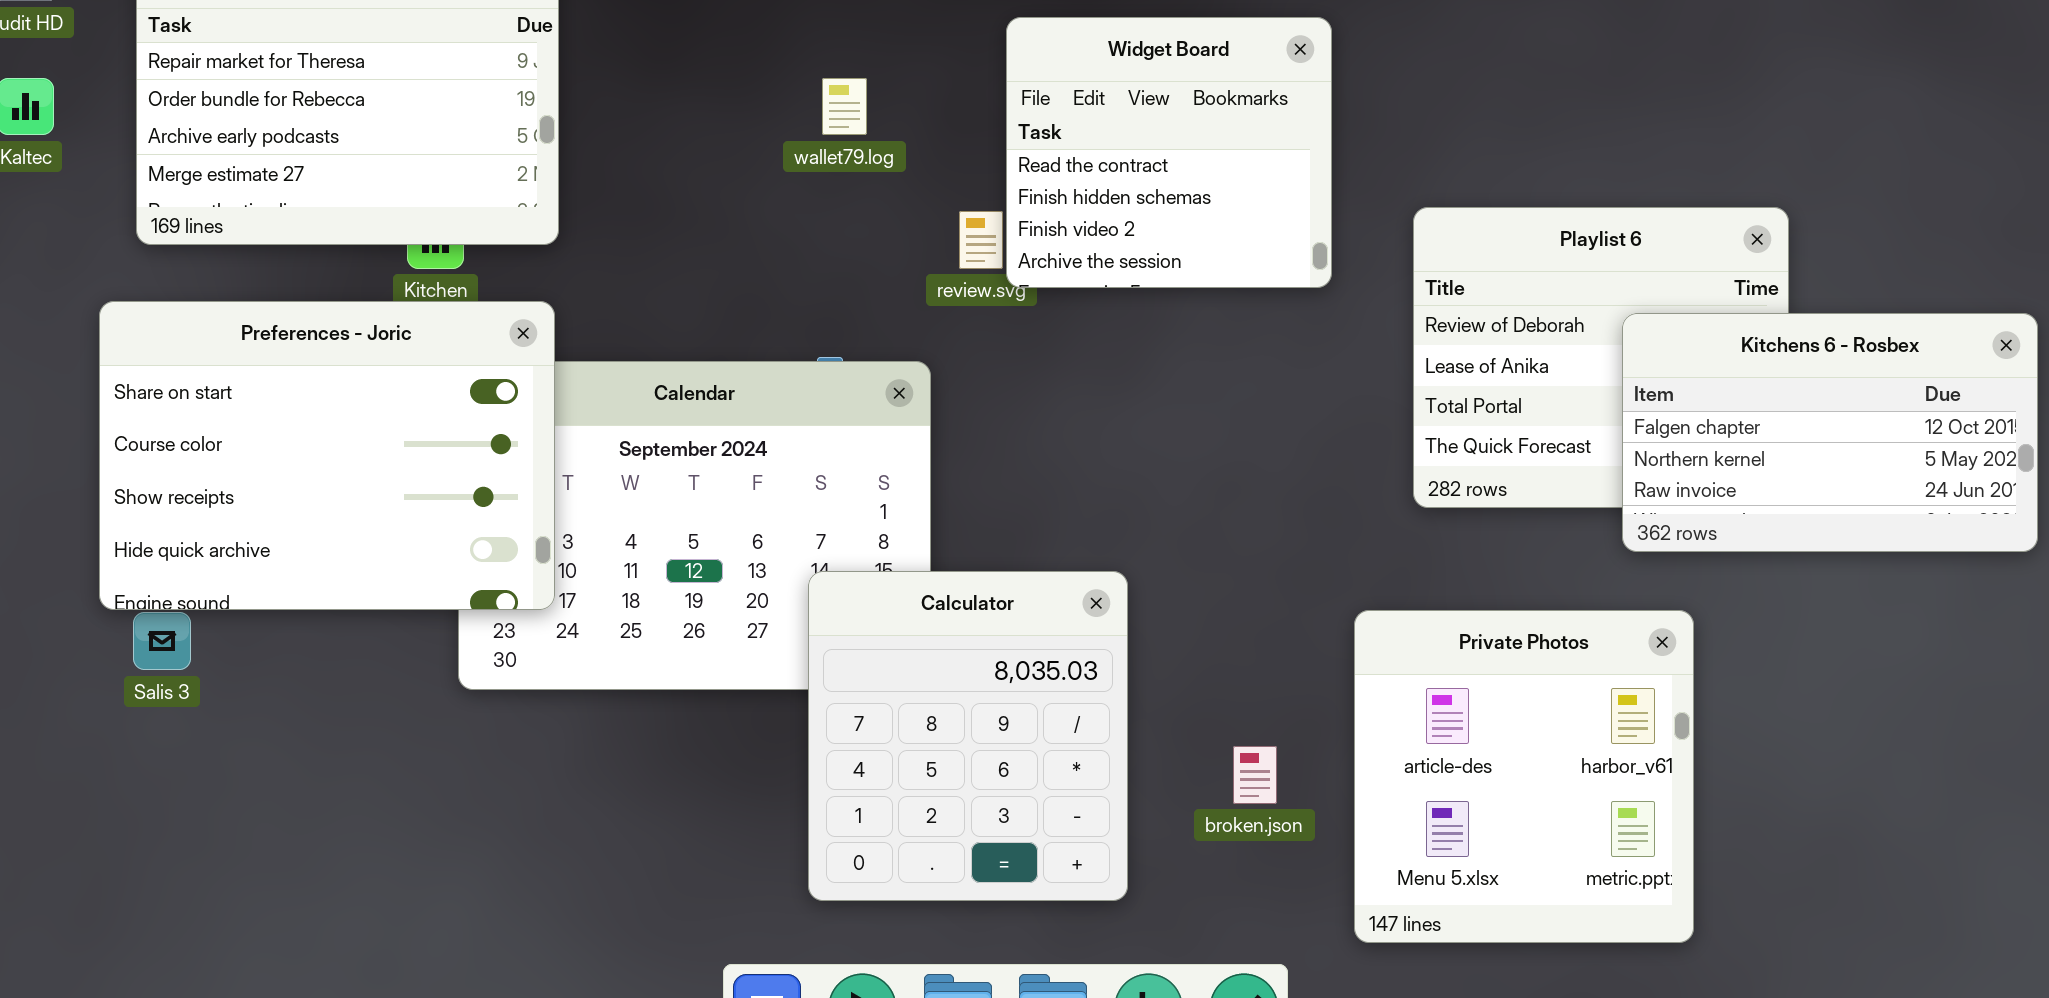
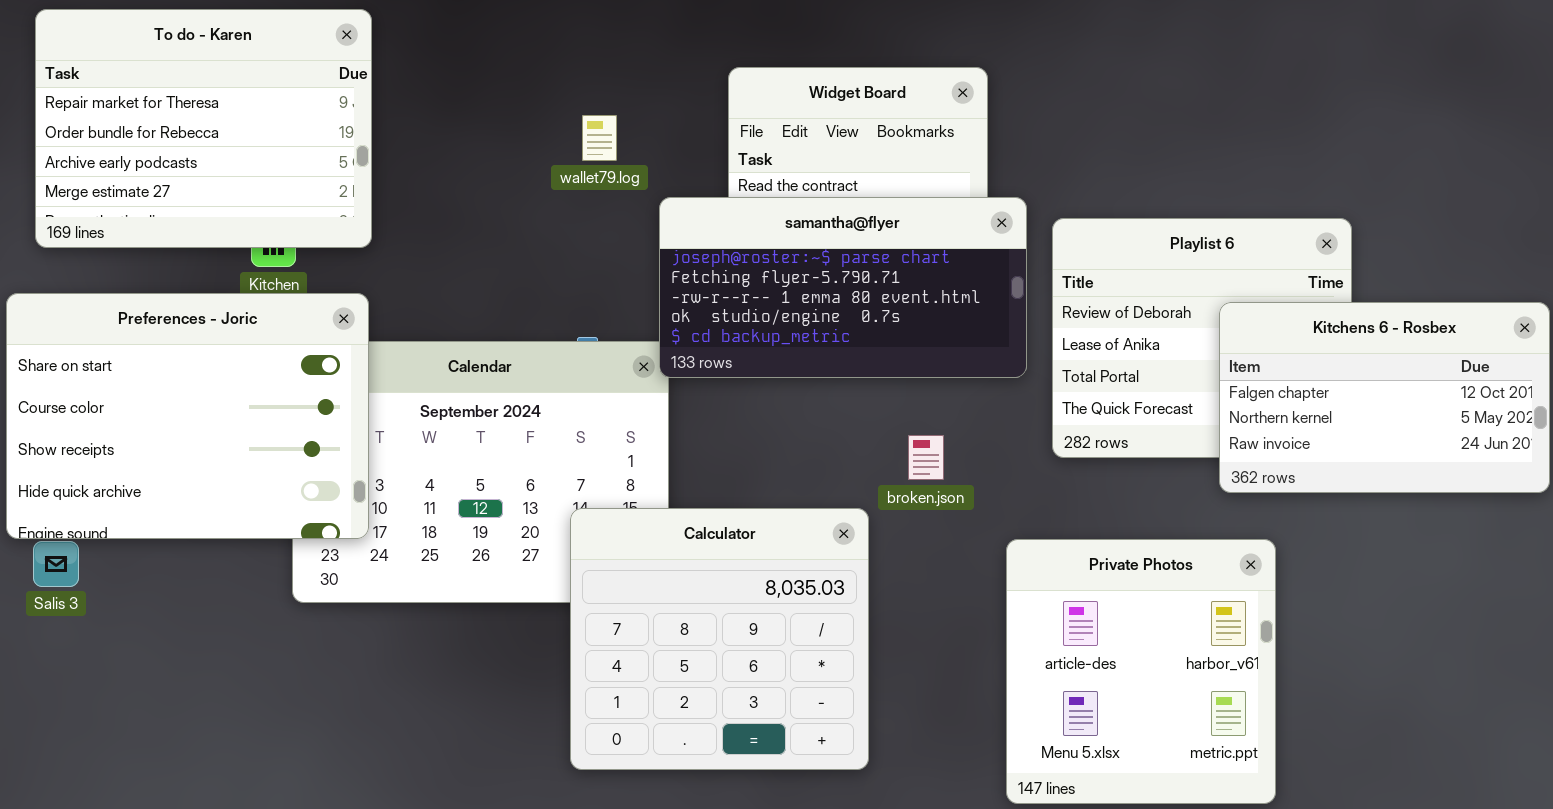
samantha@flyer: none -> [659,197,1027,378], opened
Calculator: [808,571,1128,901] -> [570,508,869,770], resized
broken.json: [1233,746,1277,804] -> [908,435,944,480], moved

